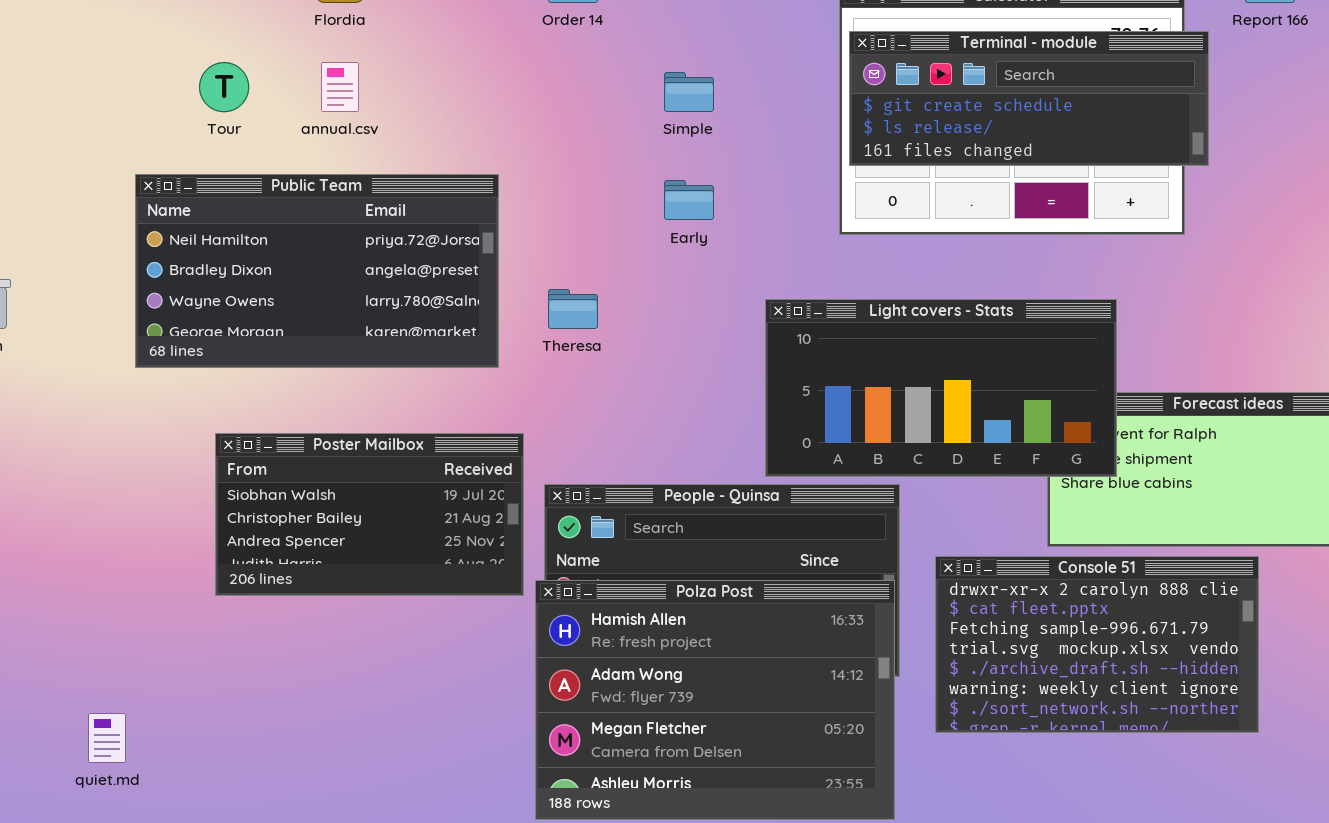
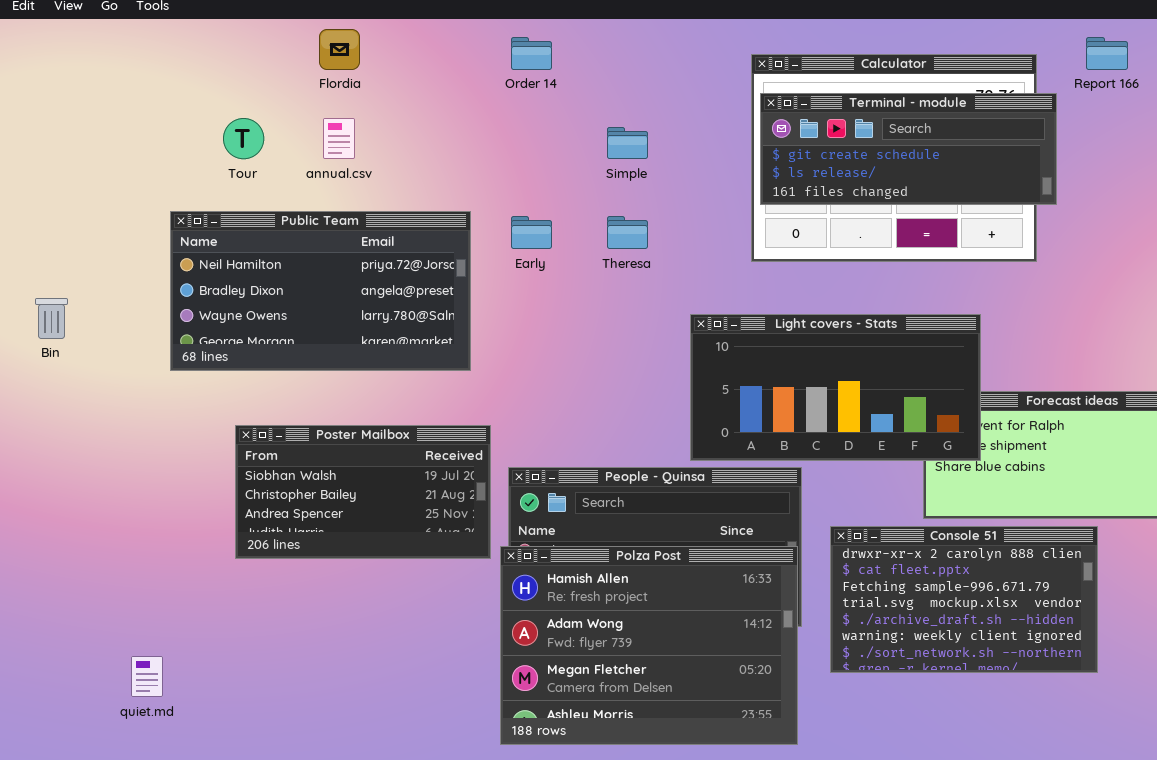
Early: [664,180,714,220] -> [511,216,552,249], moved
Theresa: [548,289,598,329] -> [607,216,648,249], moved

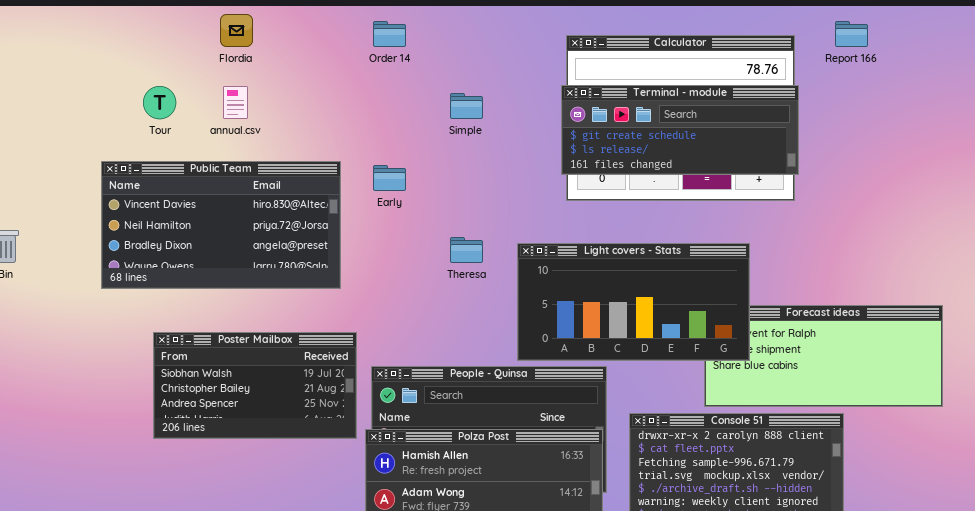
Terminal - module: [760,93,1057,205] -> [561,85,799,175], moved
Public Team: [170,211,471,371] -> [101,161,341,289], scrolled up 1 row
Theresa: [607,216,648,249] -> [450,237,483,263], moved

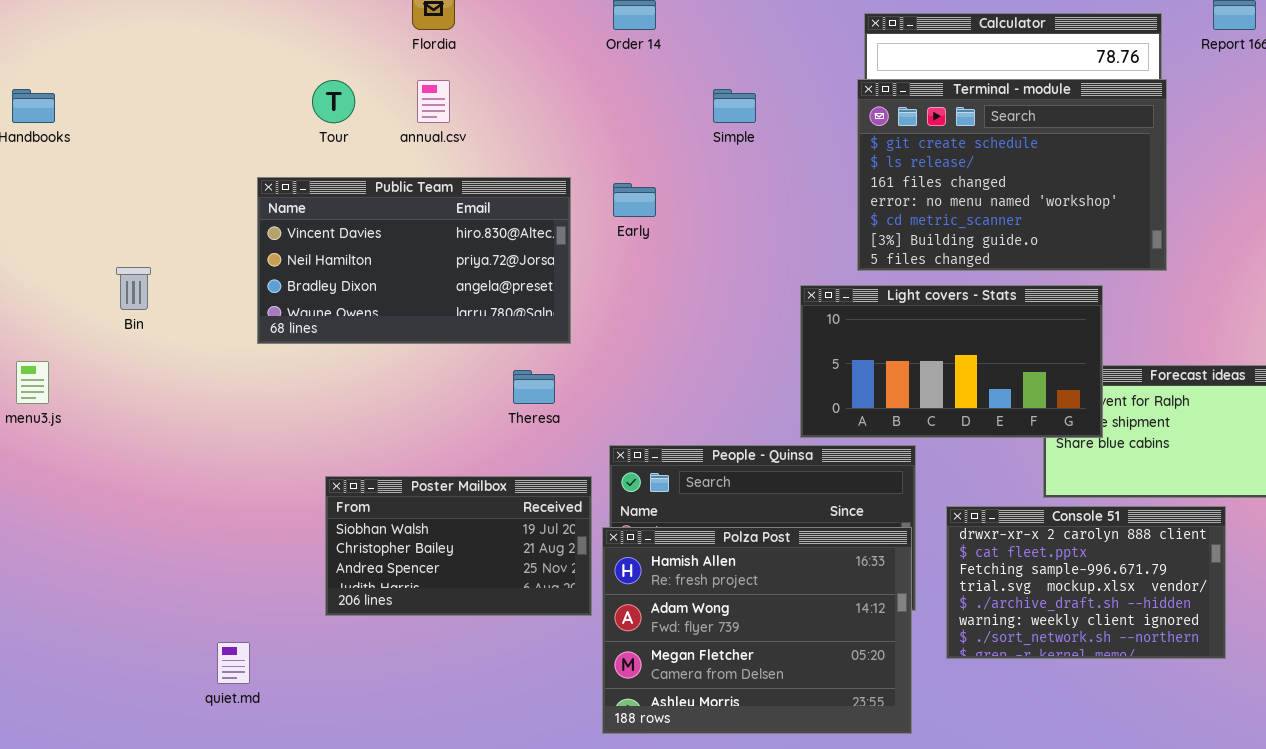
Terminal - module: [561,85,799,175] -> [857,79,1167,271], resized
Theresa: [450,237,483,263] -> [513,370,555,404], moved
Poster Mailbox: [153,332,357,439] -> [325,476,592,616], moved

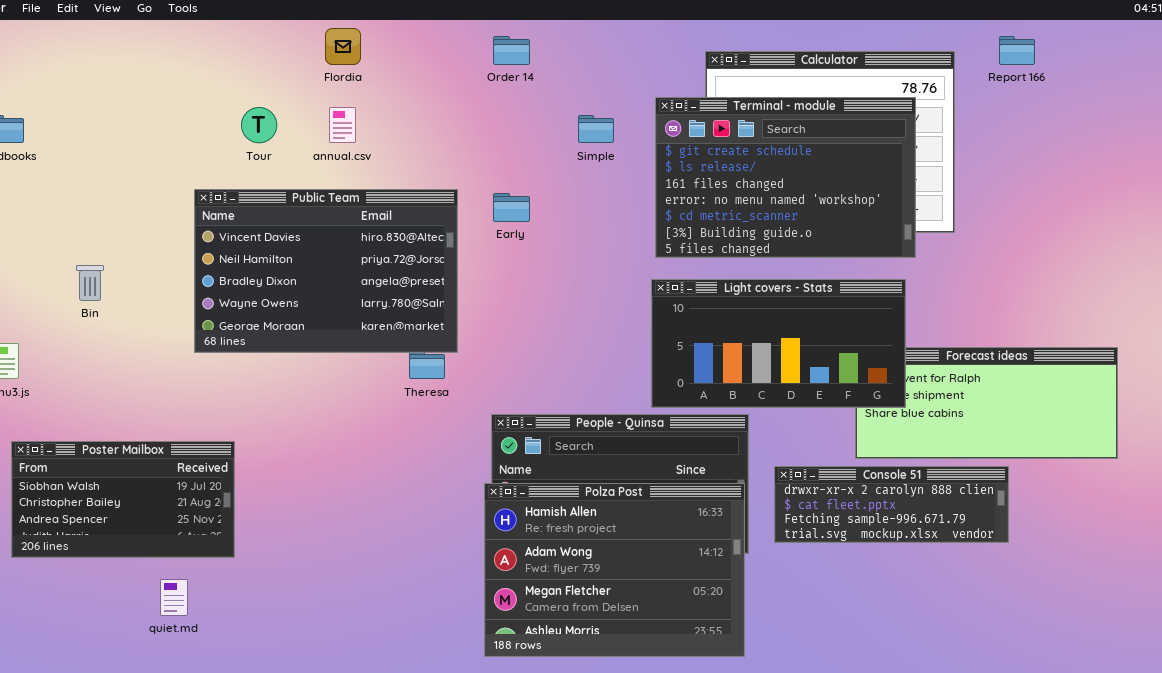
Terminal - module: [857,79,1167,271] -> [655,97,916,258], moved
Public Team: [257,177,571,344] -> [194,189,458,353], resized
Poster Mailbox: [325,476,592,616] -> [11,441,235,558], moved
Console 51: [946,506,1226,659] -> [774,466,1009,543], resized

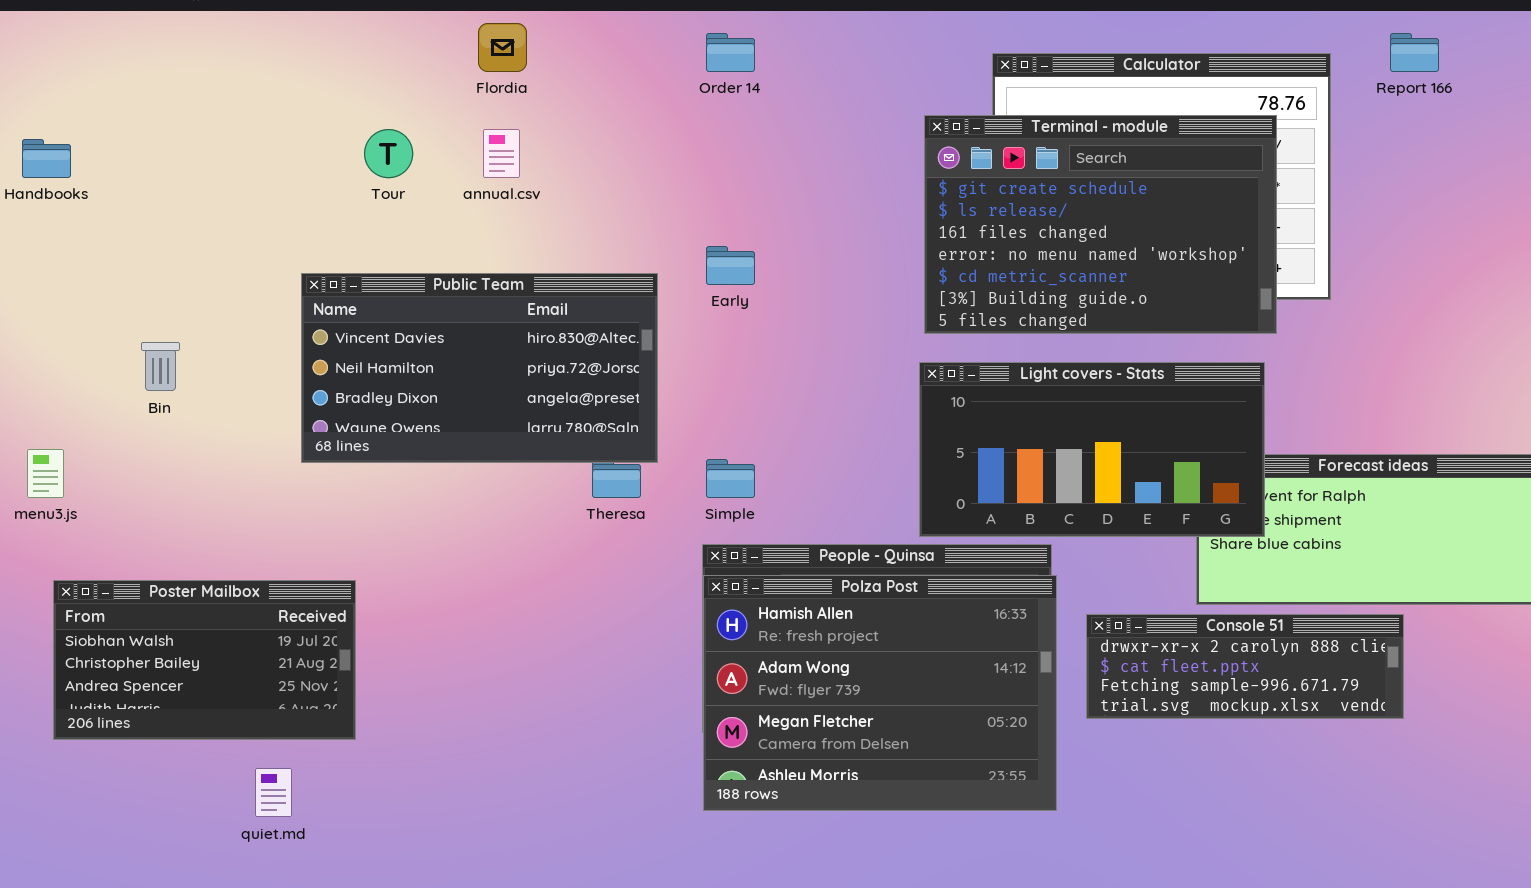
Simple: [578,115,614,143] -> [706,459,755,498], moved
Public Team: [194,189,458,353] -> [301,273,658,463], resized
Polza Post: [484,483,745,657] -> [703,575,1057,811], moved

